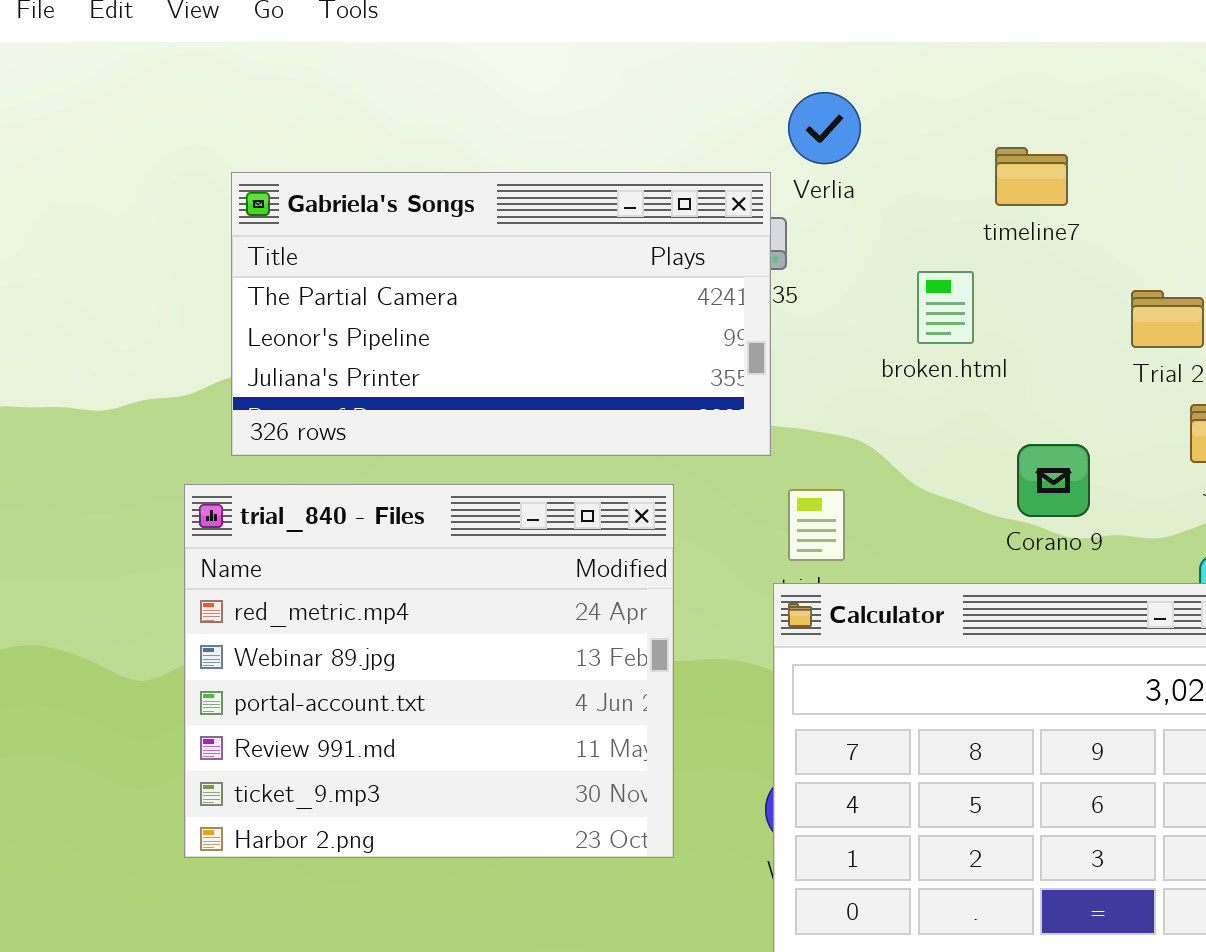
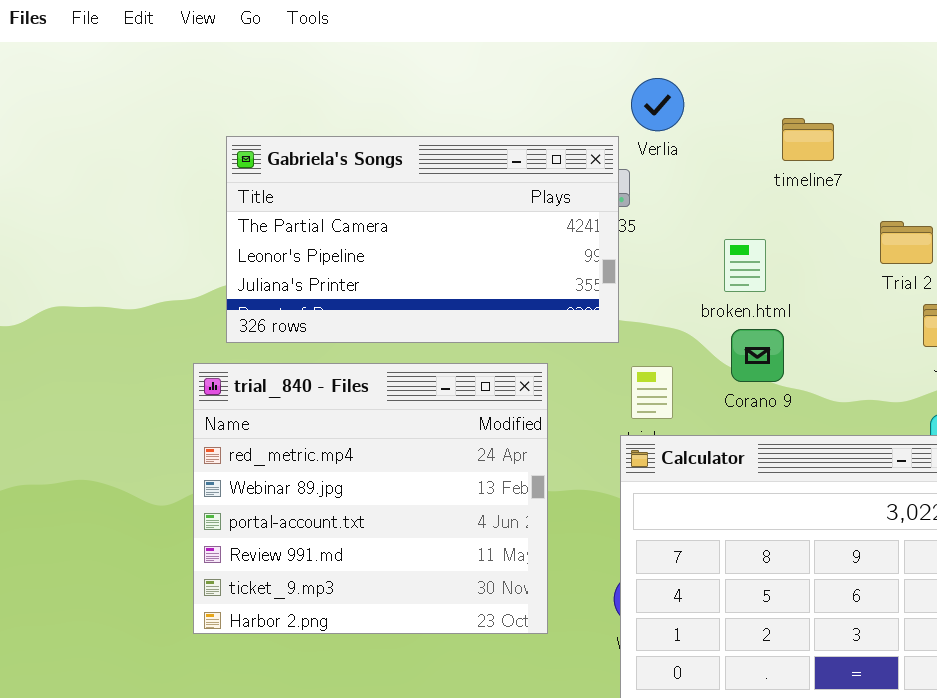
broken.html: [917,271,974,344] -> [724,239,766,292], moved
Corano 9: [1017,444,1090,517] -> [731,329,784,382], moved

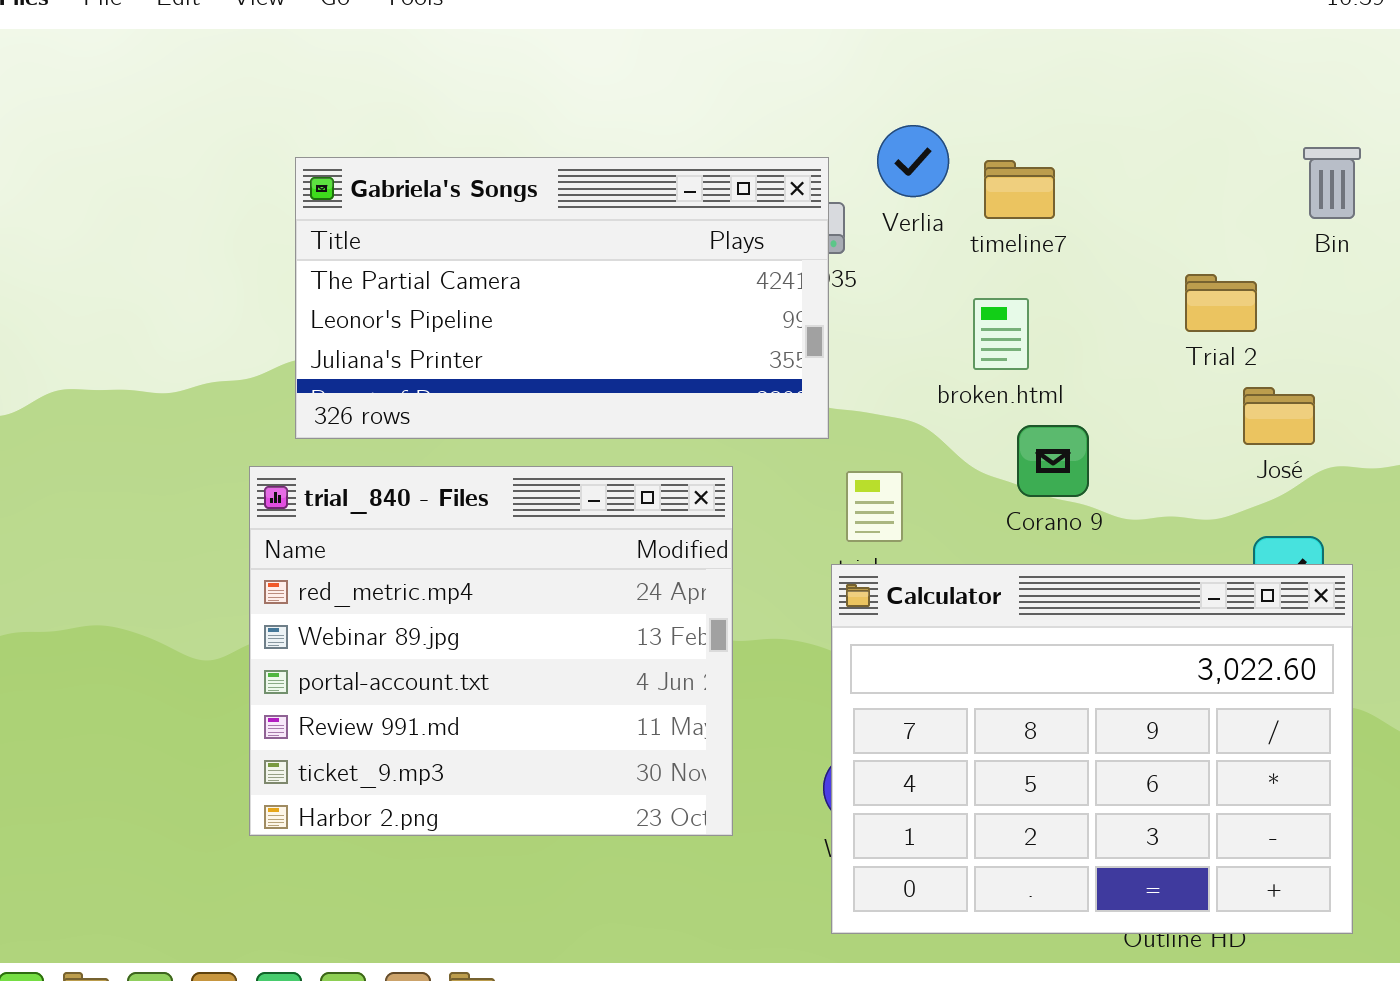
Verlia: [631,78,684,131] -> [877,125,949,197], moved
timeline7: [782,118,834,161] -> [984,160,1055,219], moved
Corano 9: [731,329,784,382] -> [1017,425,1089,497], moved

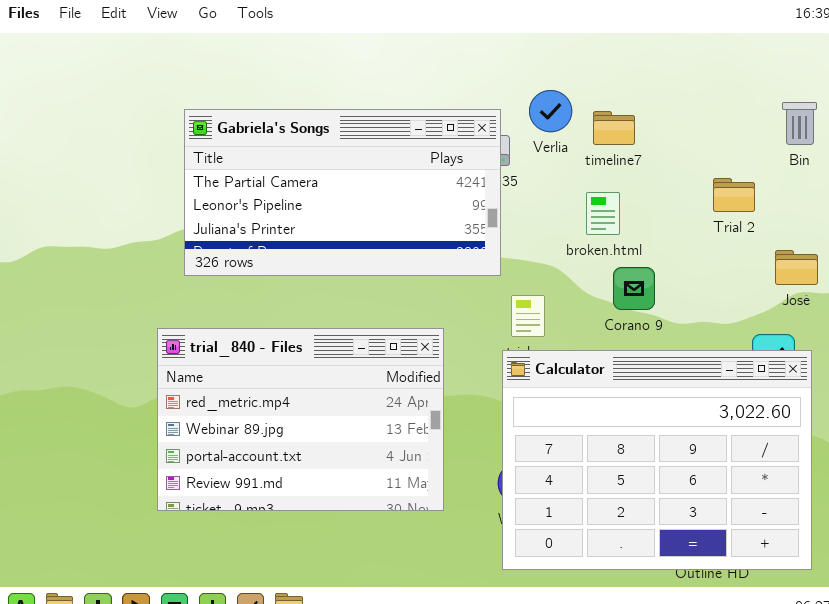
José: [1243,387,1315,445] -> [775,250,818,285], moved
trial_840 - Files: [249,466,733,836] -> [157,328,444,511], resized

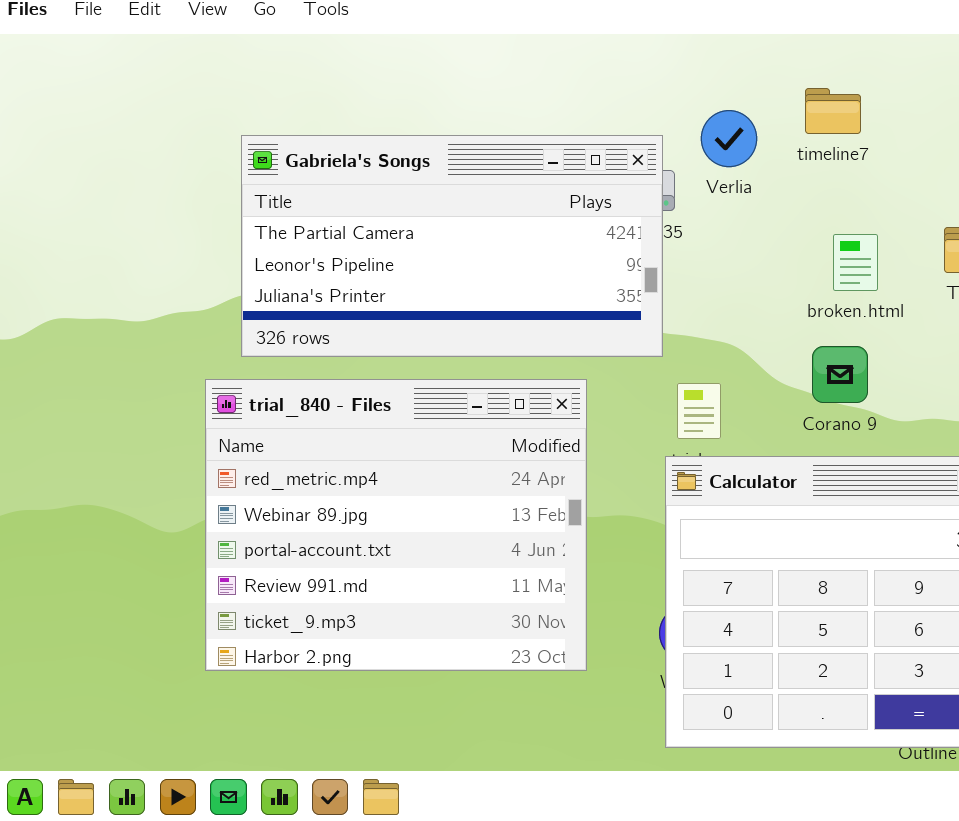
timeline7: [593,111,635,145] -> [805,88,861,134], moved
broken.html: [586,192,620,235] -> [833,234,878,291], moved
trial_840 - Files: [157,328,444,511] -> [205,379,587,671], resized

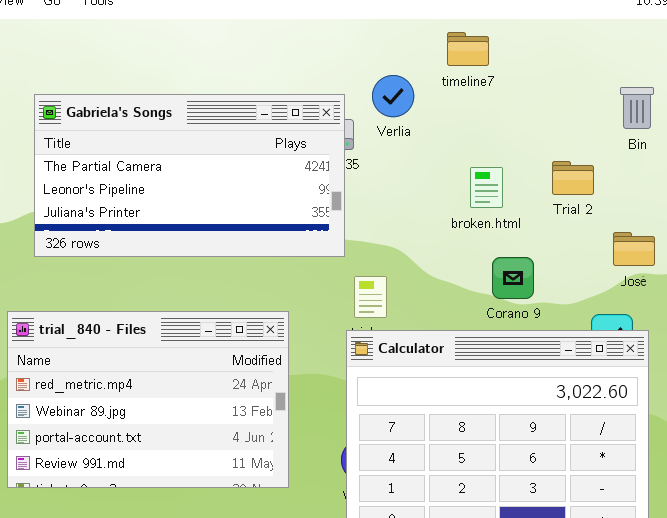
timeline7: [805,88,861,134] -> [447,32,489,66], moved
Corano 9: [812,346,868,403] -> [492,257,534,299], moved
trial_840 - Files: [205,379,587,671] -> [7,311,289,488], resized

